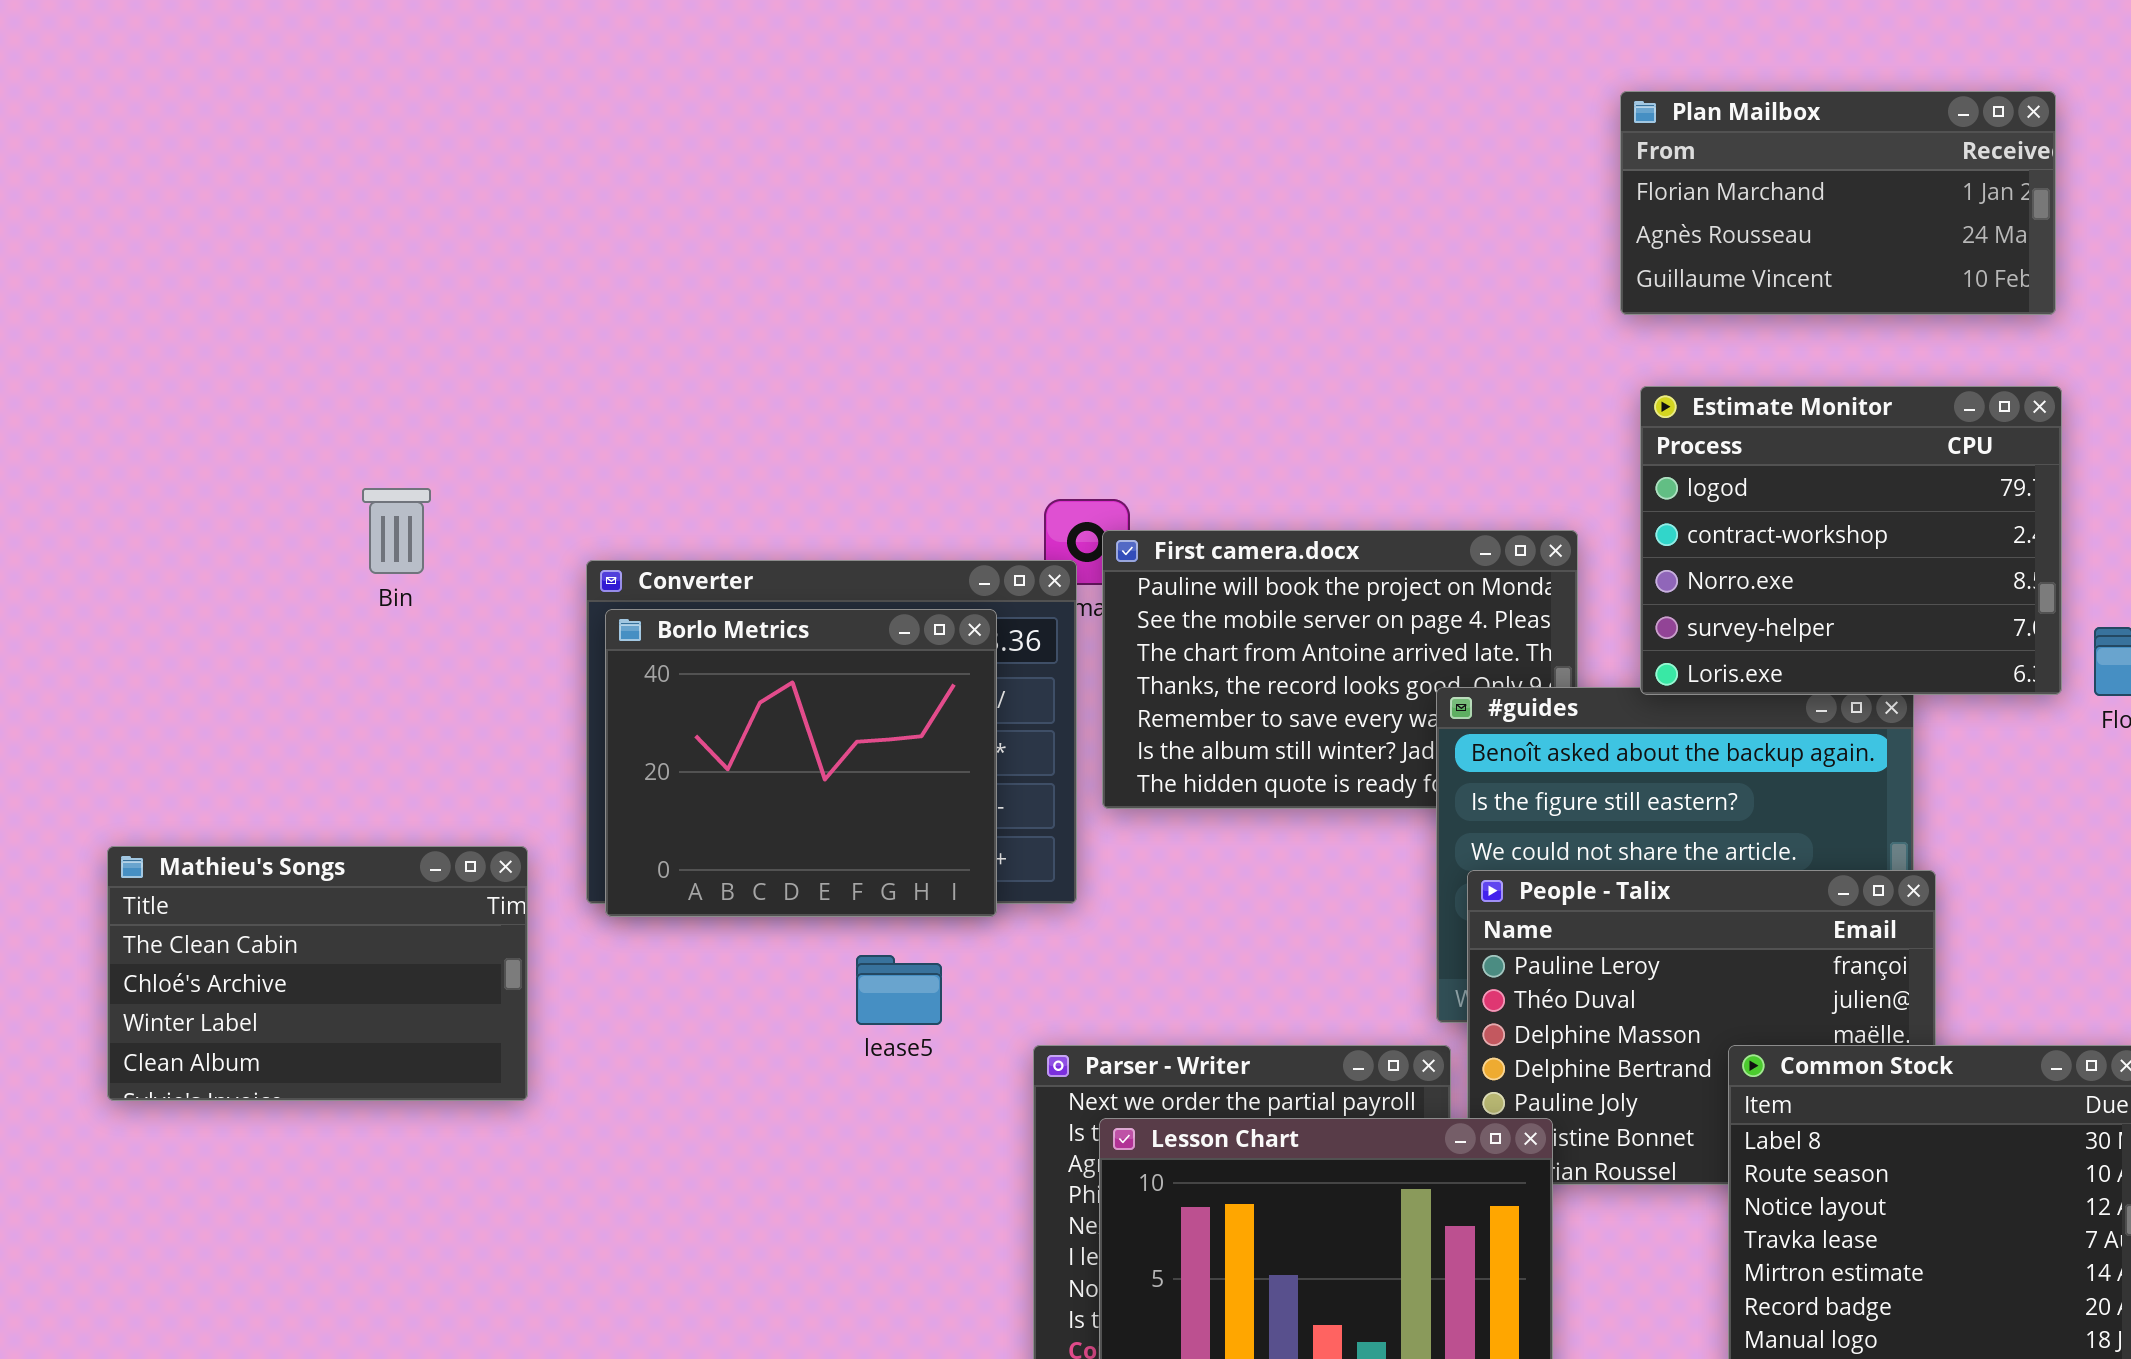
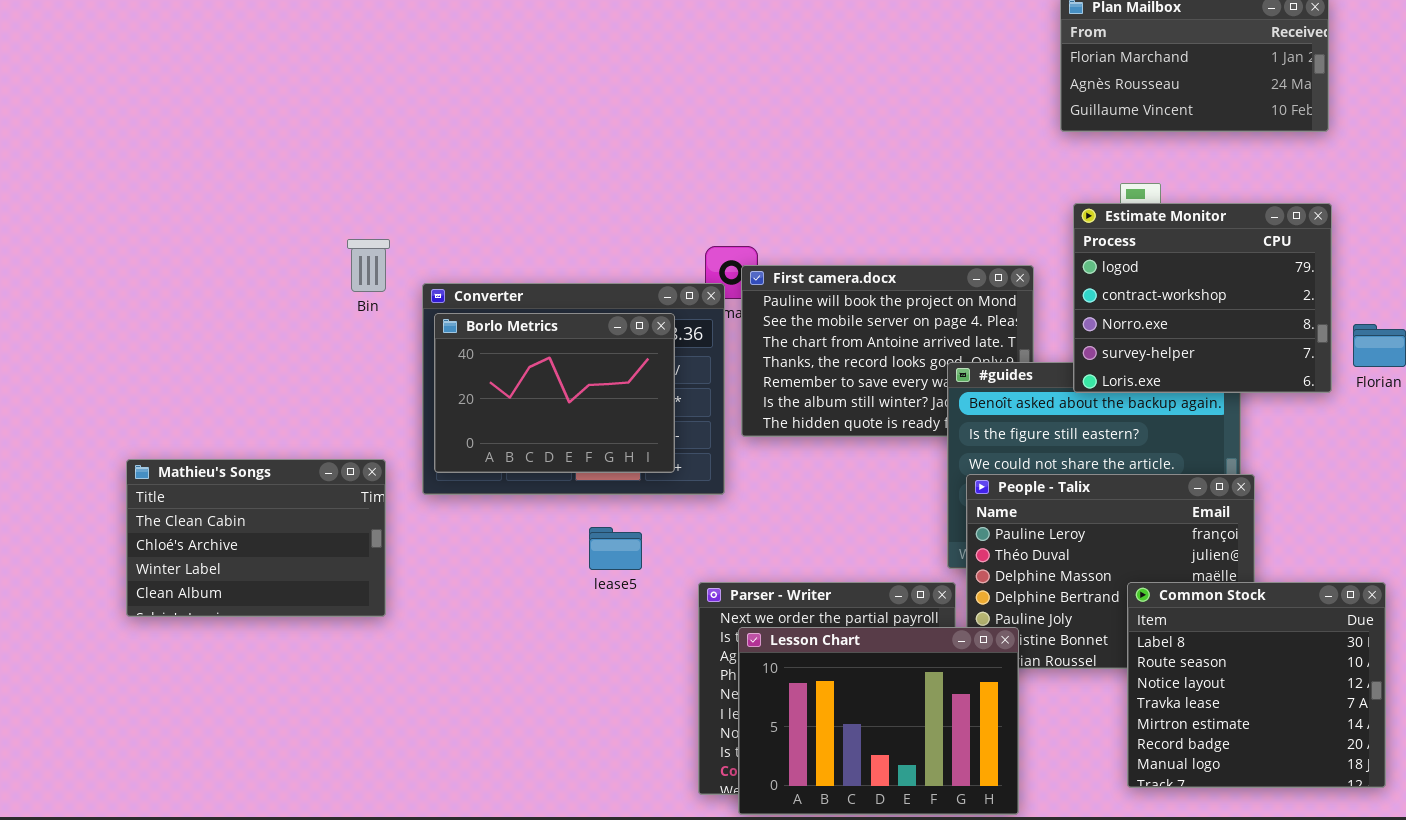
Estimate Monitor: [1640,386,2062,695] -> [1073,203,1332,393], moved
Bin: [362,488,431,574] -> [347,239,390,292], moved
Borlo Metrics: [605,609,997,917] -> [434,313,675,473], resized

